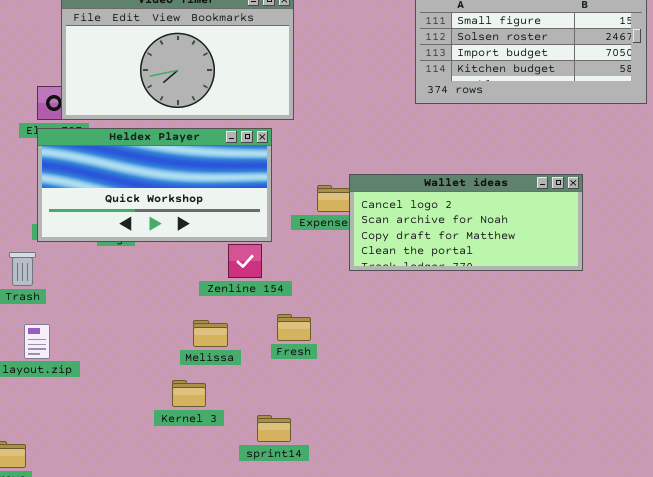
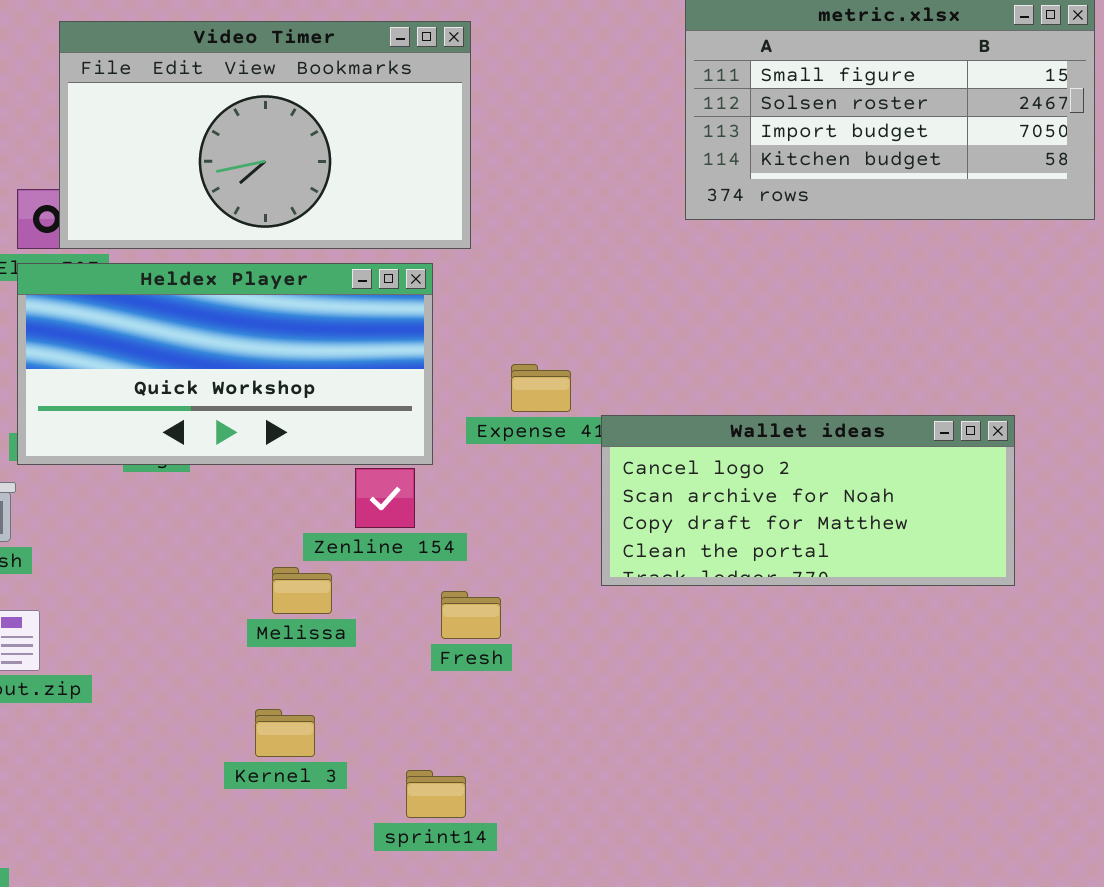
Wallet ideas: [349,174,583,271] -> [601,415,1015,586], moved
Melissa: [193,320,228,347] -> [272,567,332,614], moved

